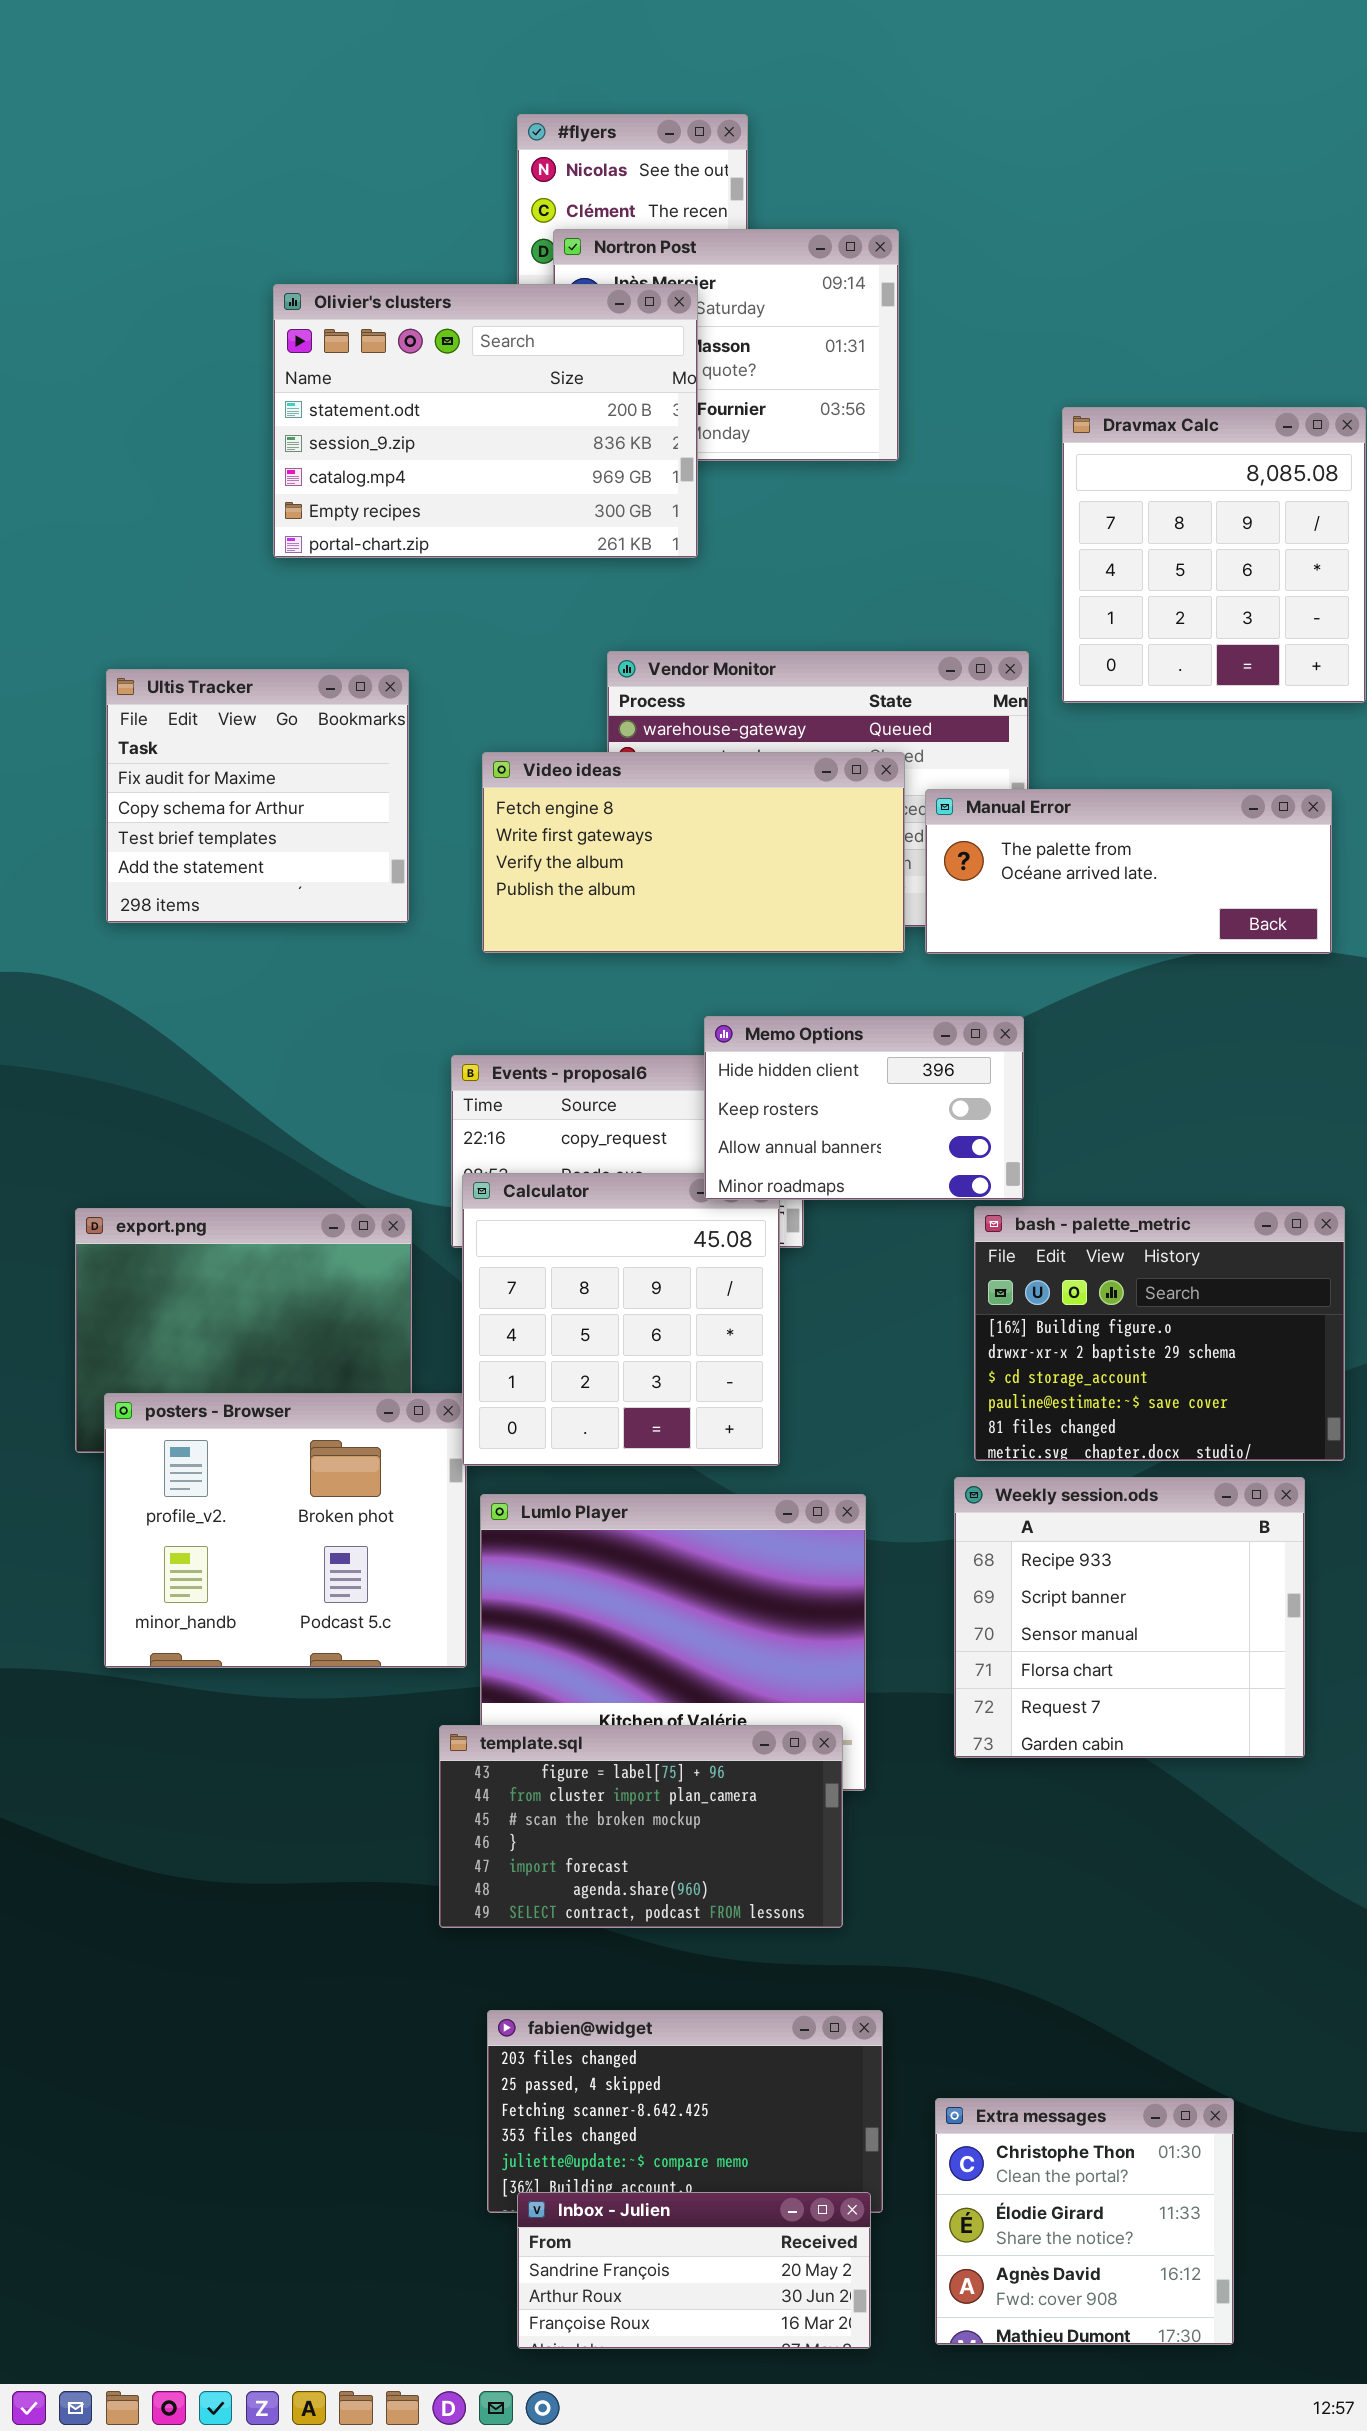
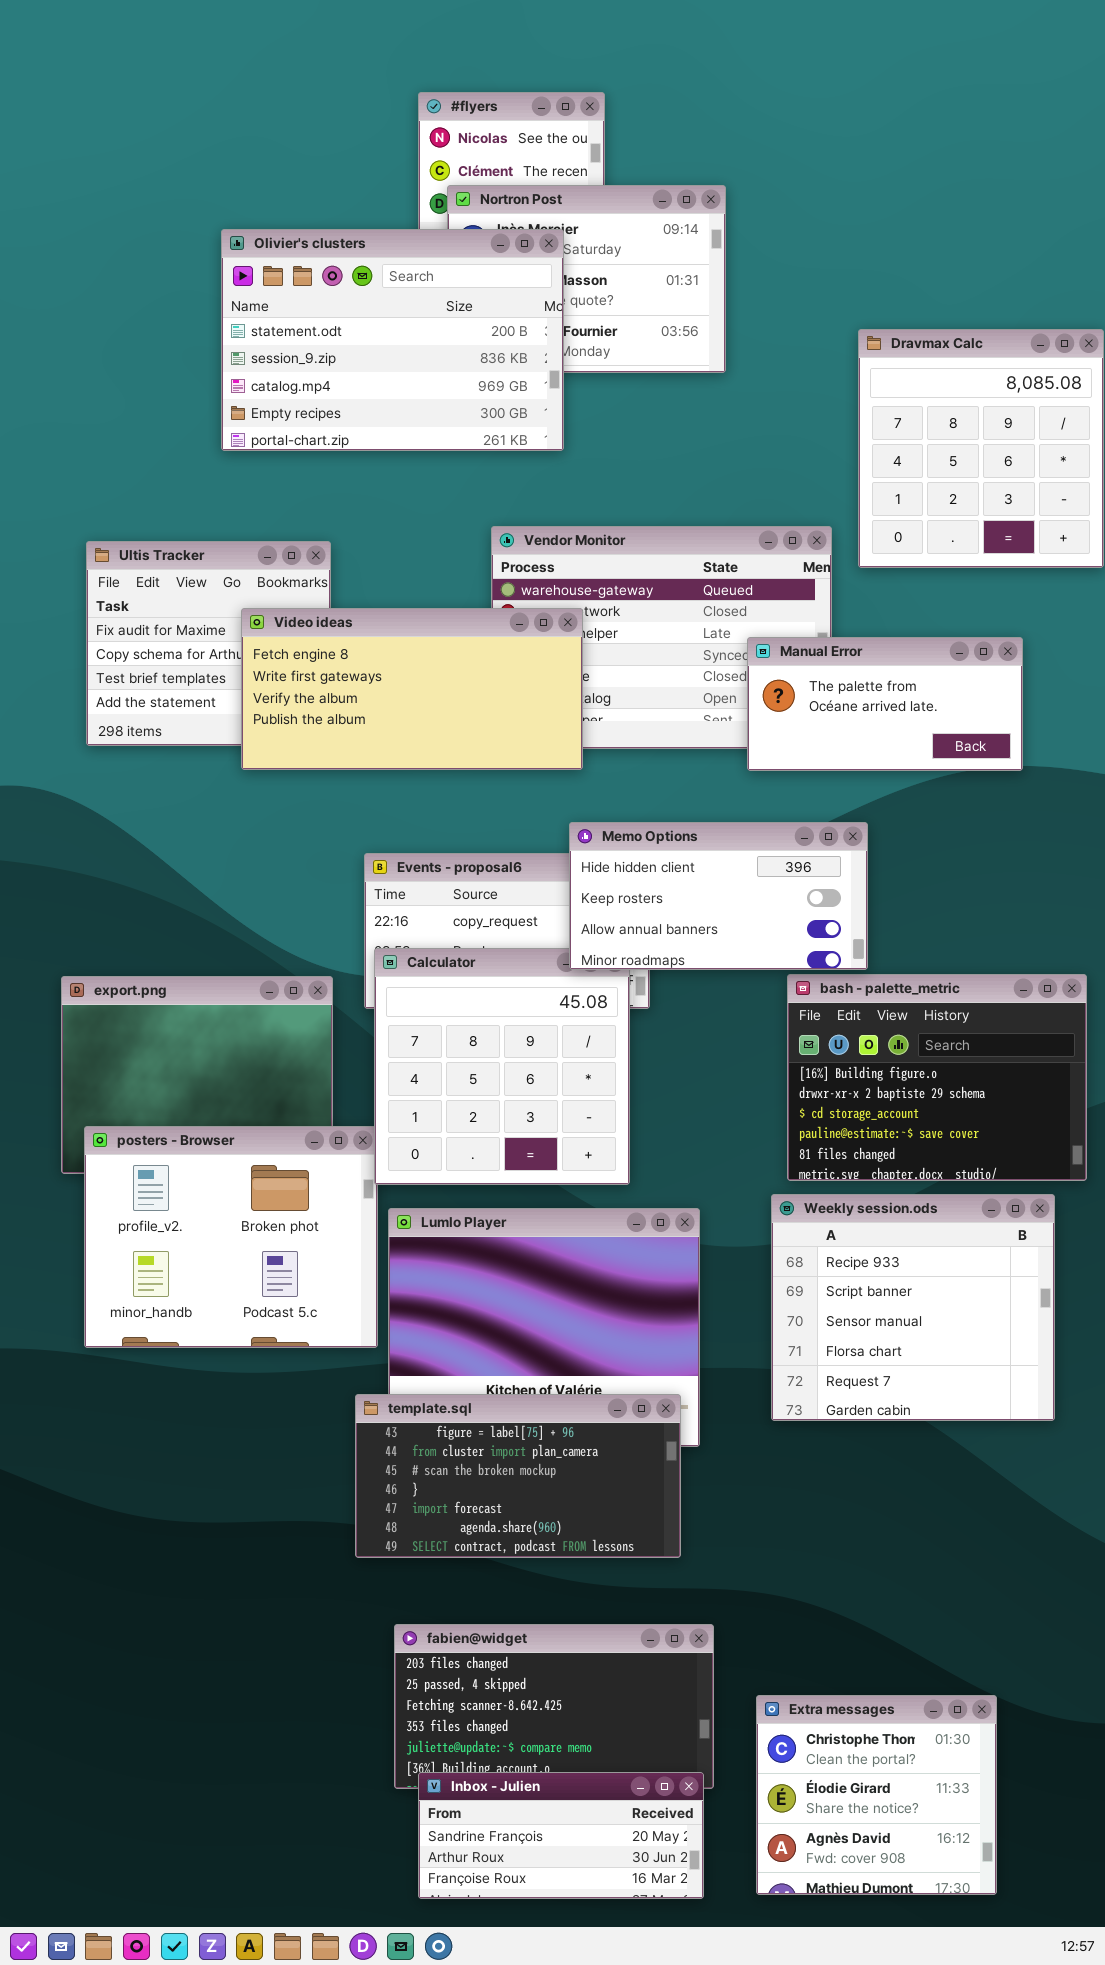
Video ideas: [482,752,905,953] -> [241,608,583,770], moved
Manual Error: [925,789,1332,954] -> [747,637,1023,771], resized
Memo Options: [704,1016,1024,1200] -> [569,822,868,970], resized

